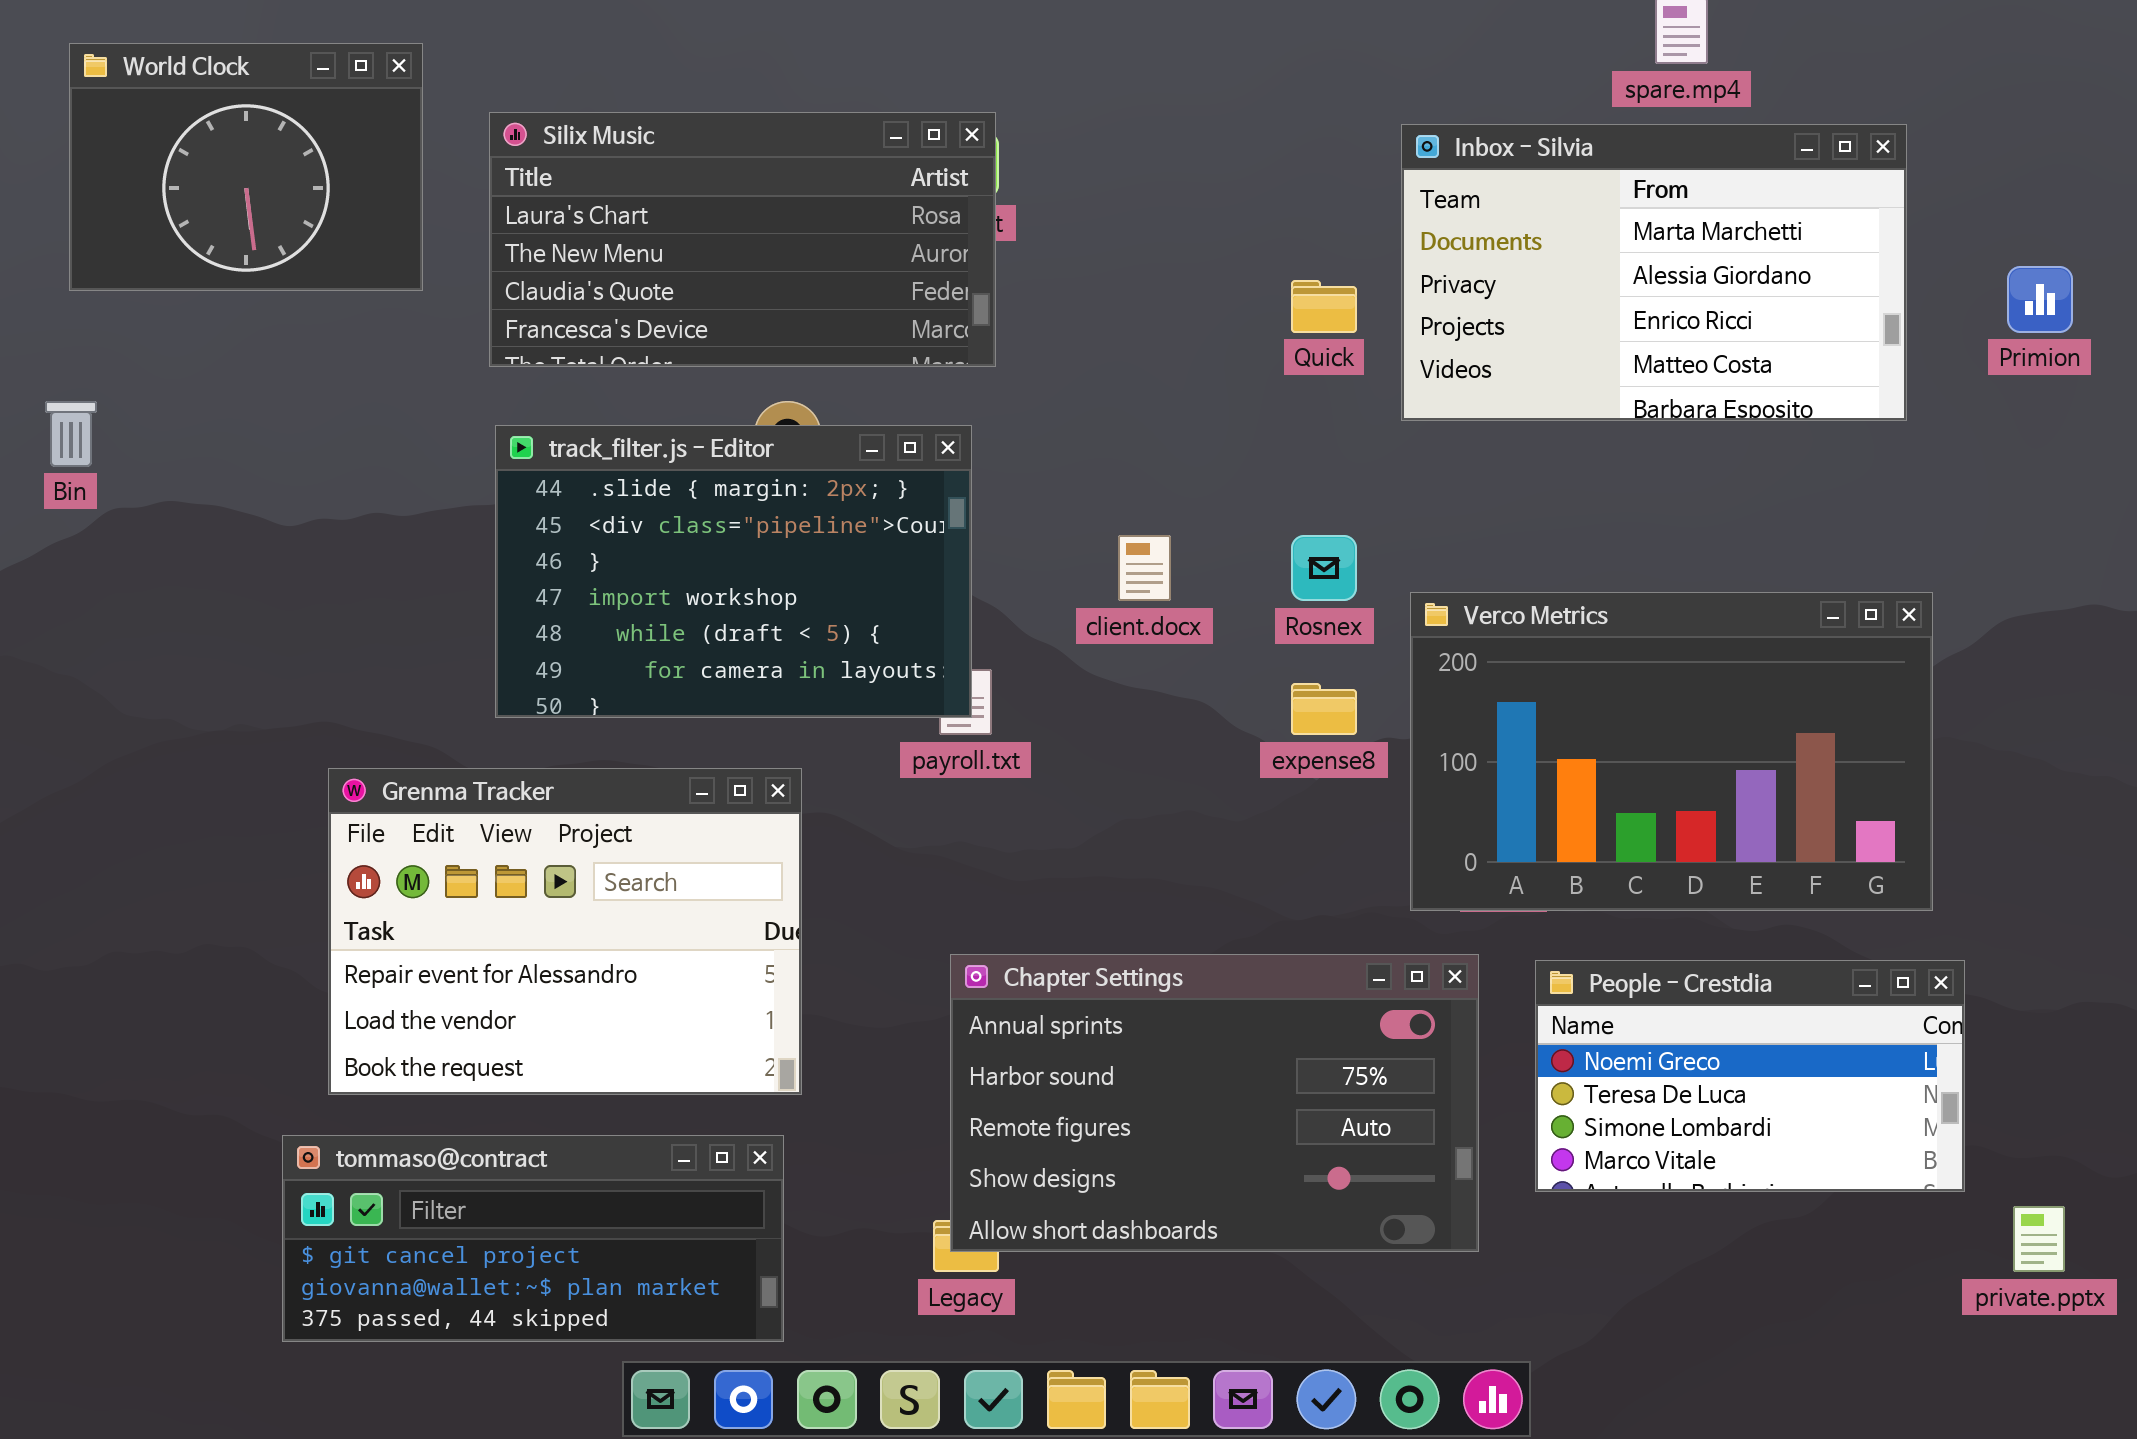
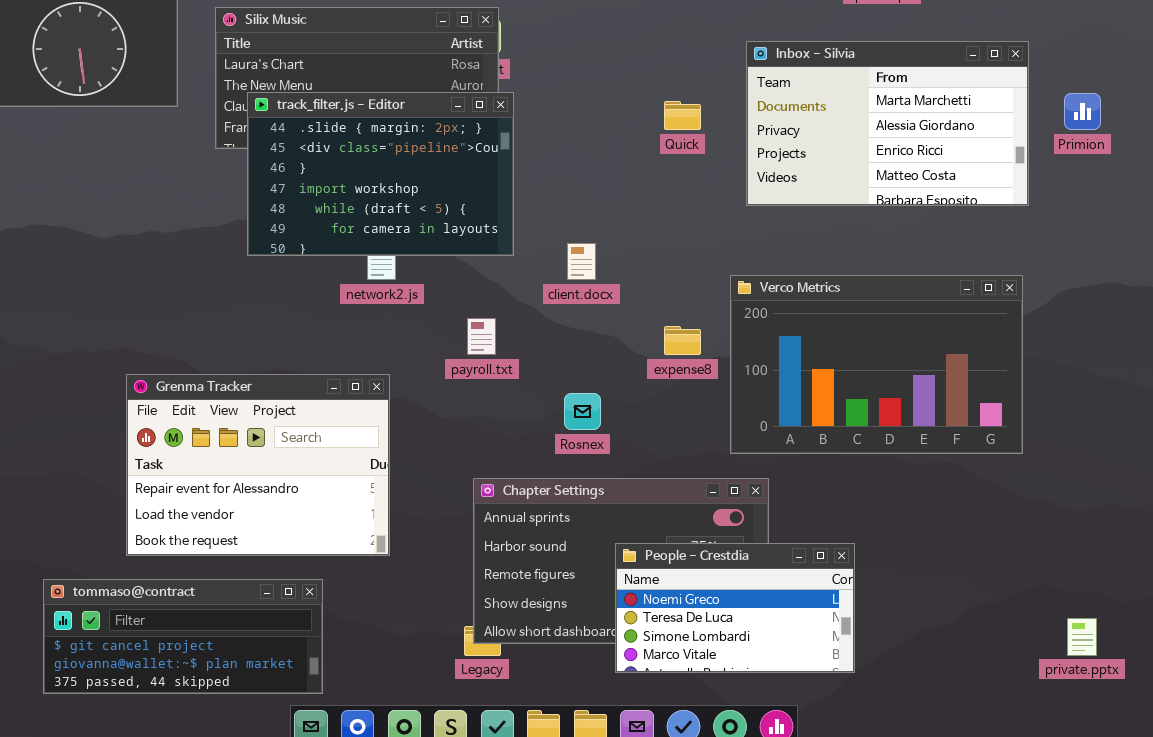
Inbox - Silvia: [1401,124,1907,421] -> [746,41,1029,206], moved
track_filter.js - Editor: [495,425,972,718] -> [247,92,514,256], moved
Rosnex: [1291,535,1357,601] -> [564,393,601,430], moved
People - Crestdia: [1535,960,1965,1192] -> [615,543,855,673], moved
tommaso@contract: [282,1135,784,1342] -> [43,579,323,694], moved

